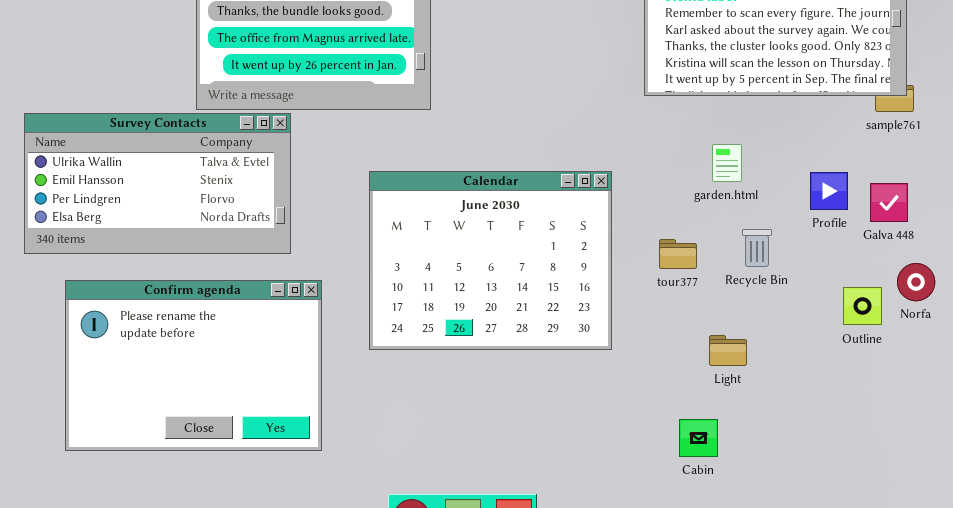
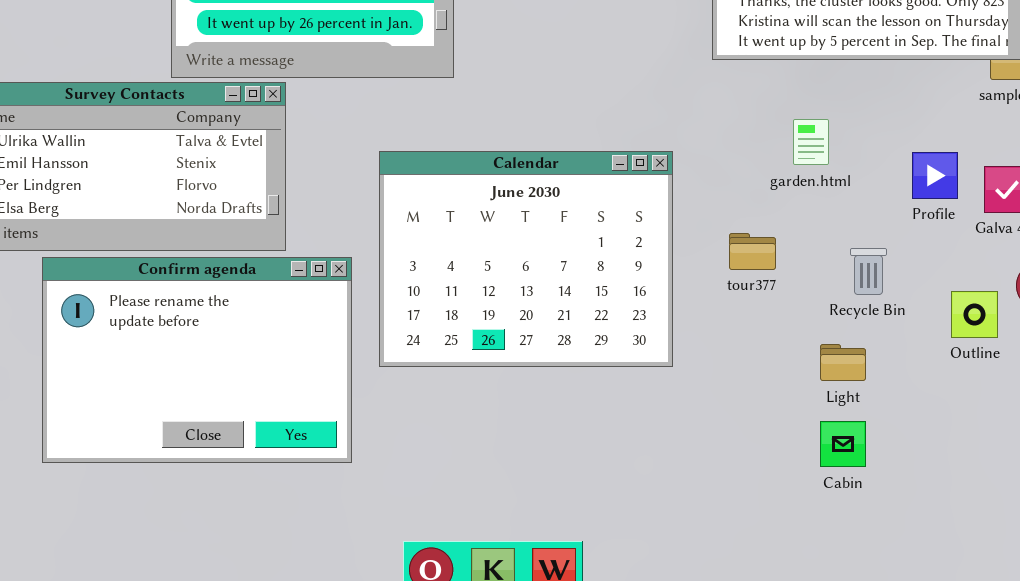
Recycle Bin: [742,229,772,267] -> [850,248,887,295], moved
Confirm agenda: [65,280,322,451] -> [42,257,352,463], moved
Light: [709,335,747,366] -> [820,344,866,381], moved
Cabin: [679,419,718,457] -> [820,421,866,467], moved

